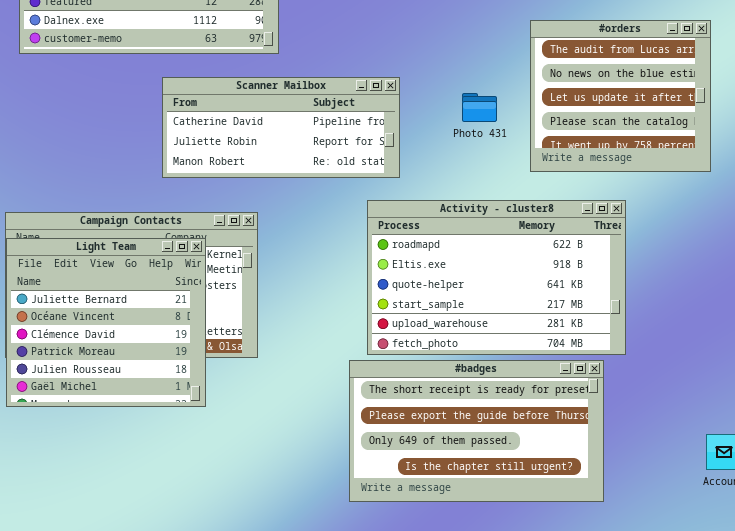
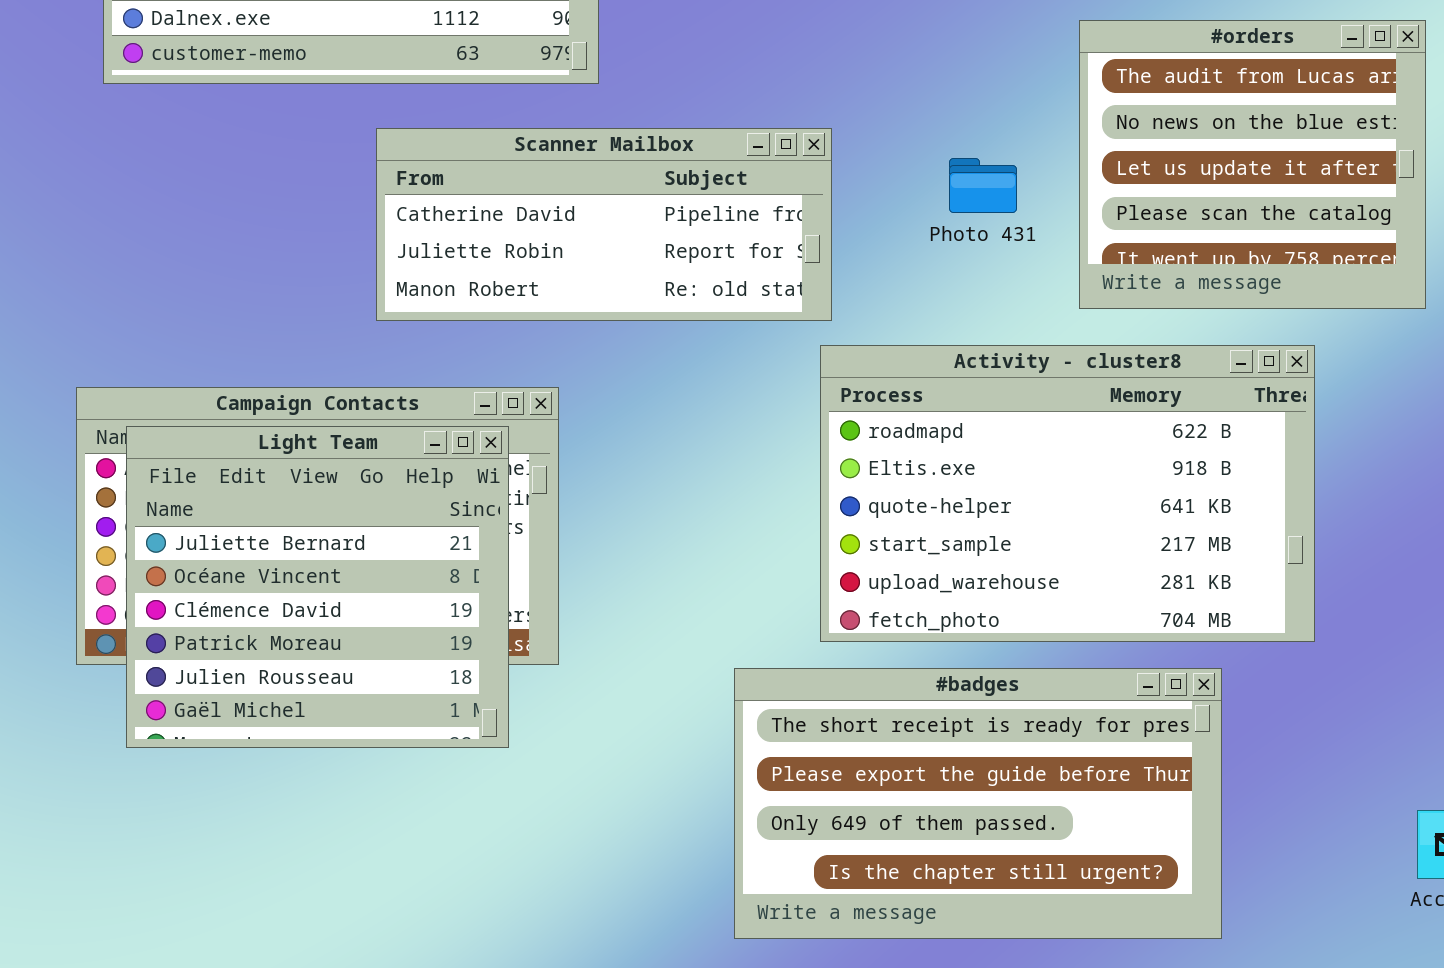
Activity - cluster8: [367,200,626,355] -> [820,345,1315,642], moved
Light Team: [6,238,206,407] -> [126,426,509,748], moved

